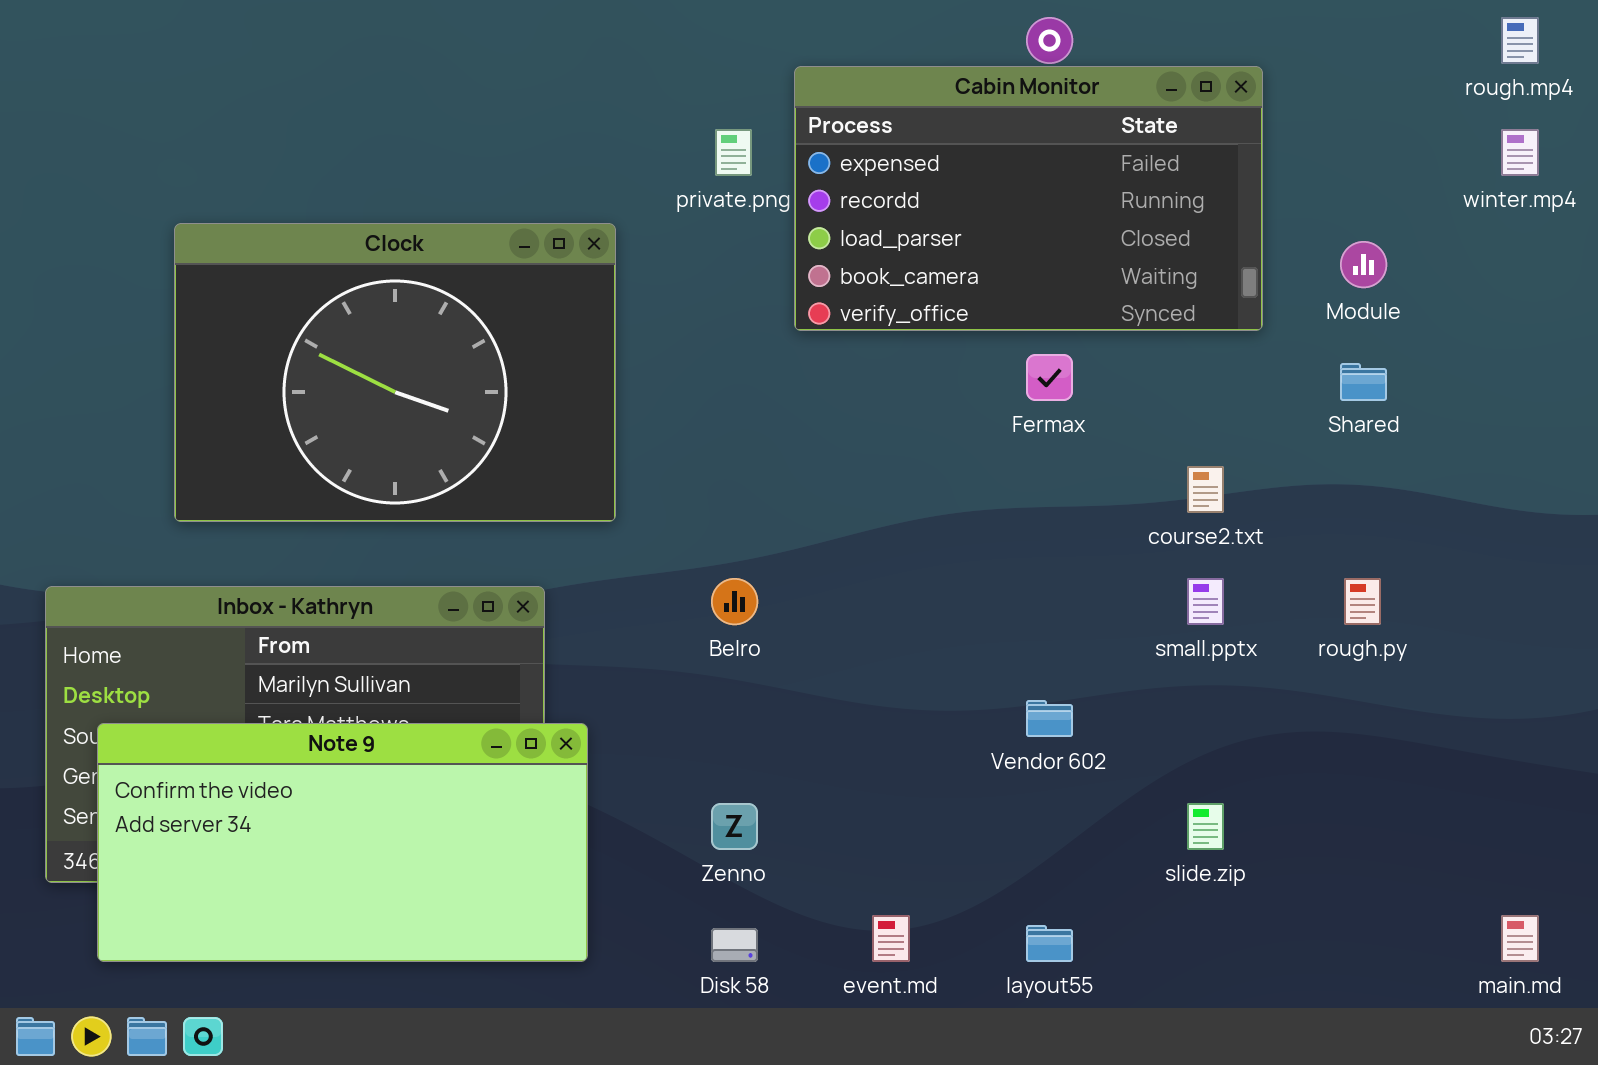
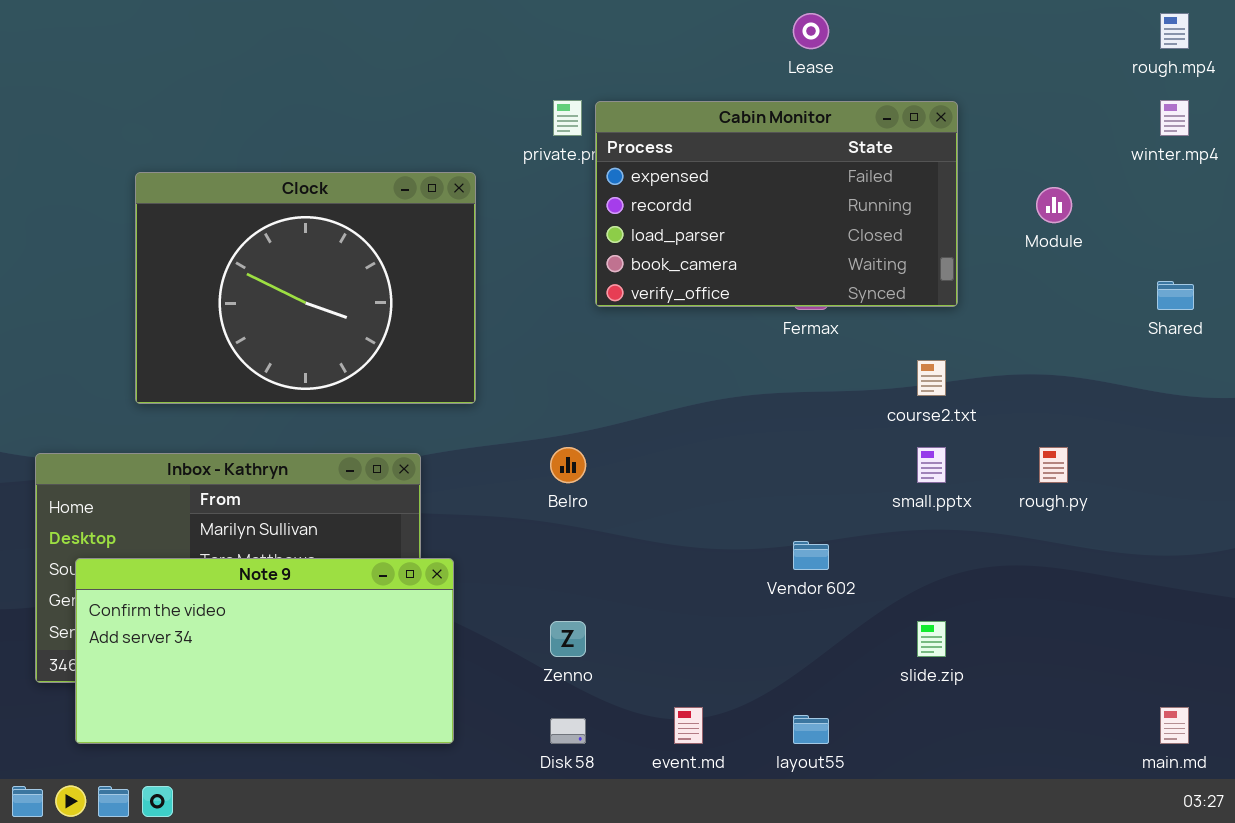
Cabin Monitor: [794,66,1263,331] -> [595,101,958,307], moved
Shared: [1340,363,1387,401] -> [1157,281,1194,310], moved

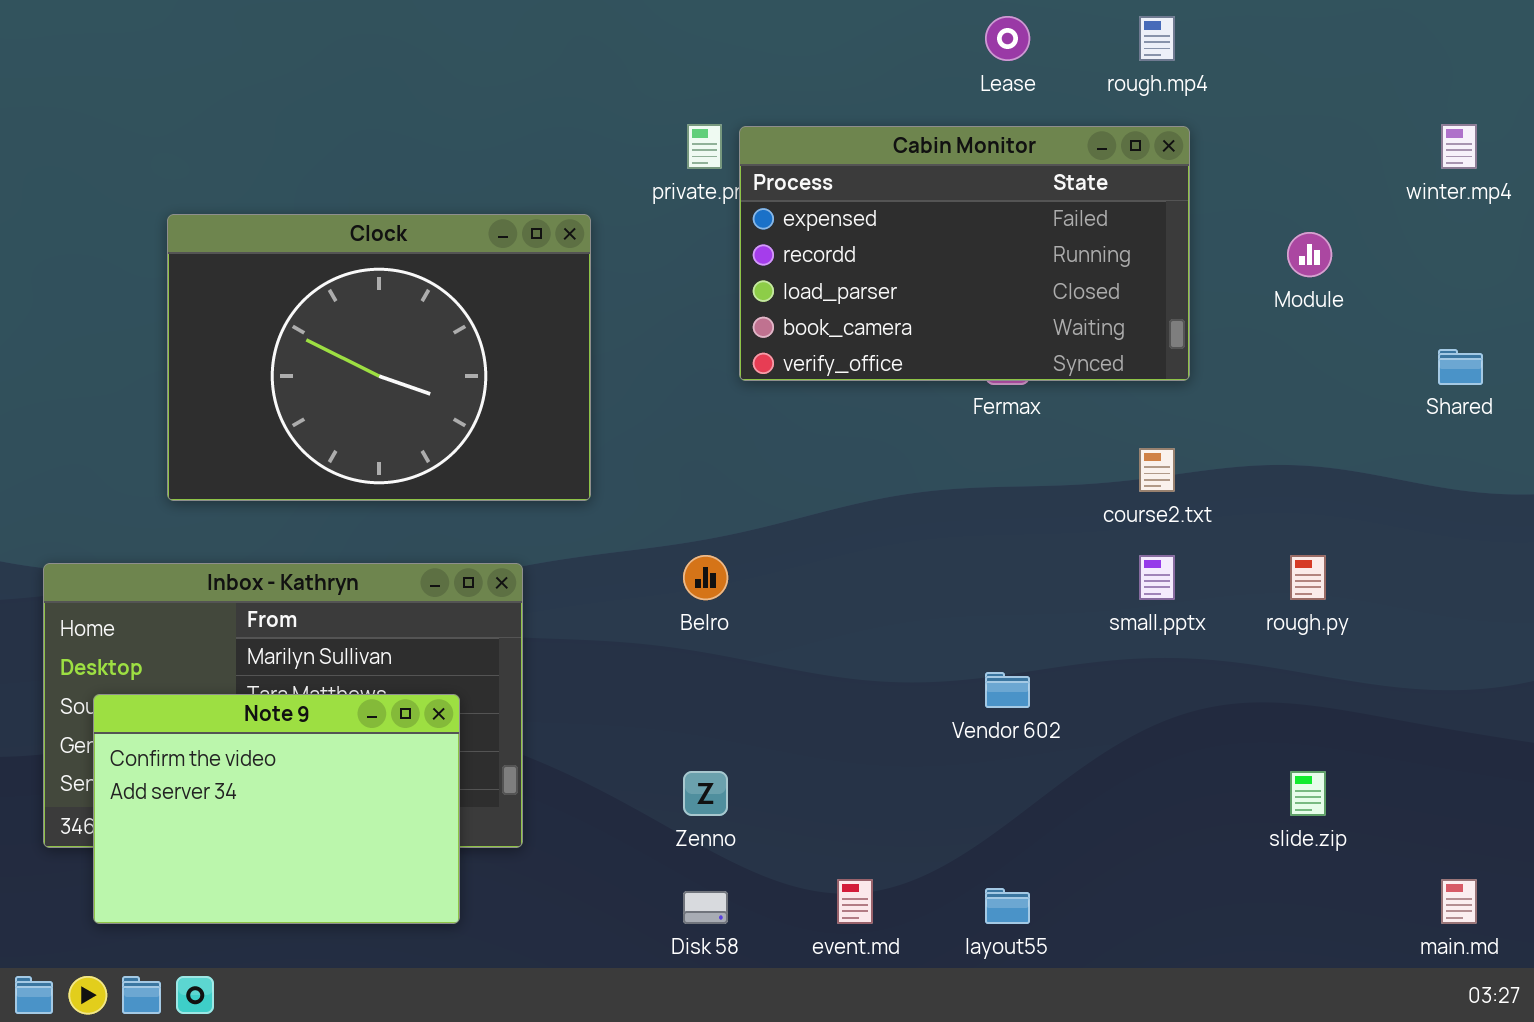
rough.mp4: [1160,13,1189,49] -> [1139,16,1175,61], moved
Note 9: [75,558,454,744] -> [93,694,460,924], resized
slide.zip: [917,621,946,657] -> [1290,771,1326,816], moved

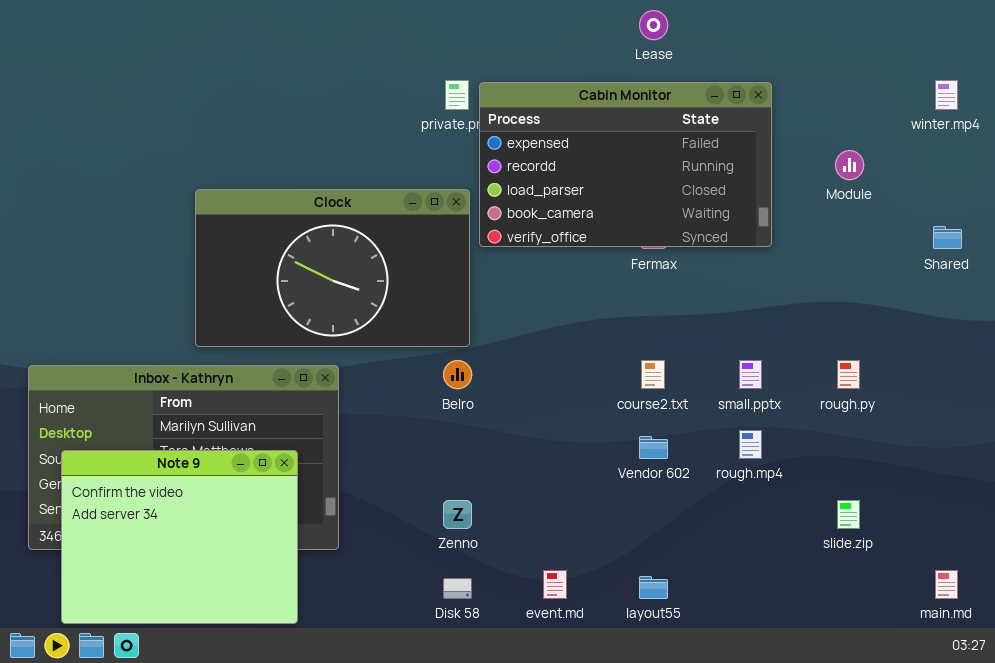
rough.mp4: [1139,16,1175,61] -> [739,430,762,459], moved
Clock: [167,214,591,501] -> [195,189,470,347], moved, resized
course2.txt: [1139,448,1175,492] -> [641,360,665,389], moved
Note 9: [93,694,460,924] -> [61,450,298,624], resized

